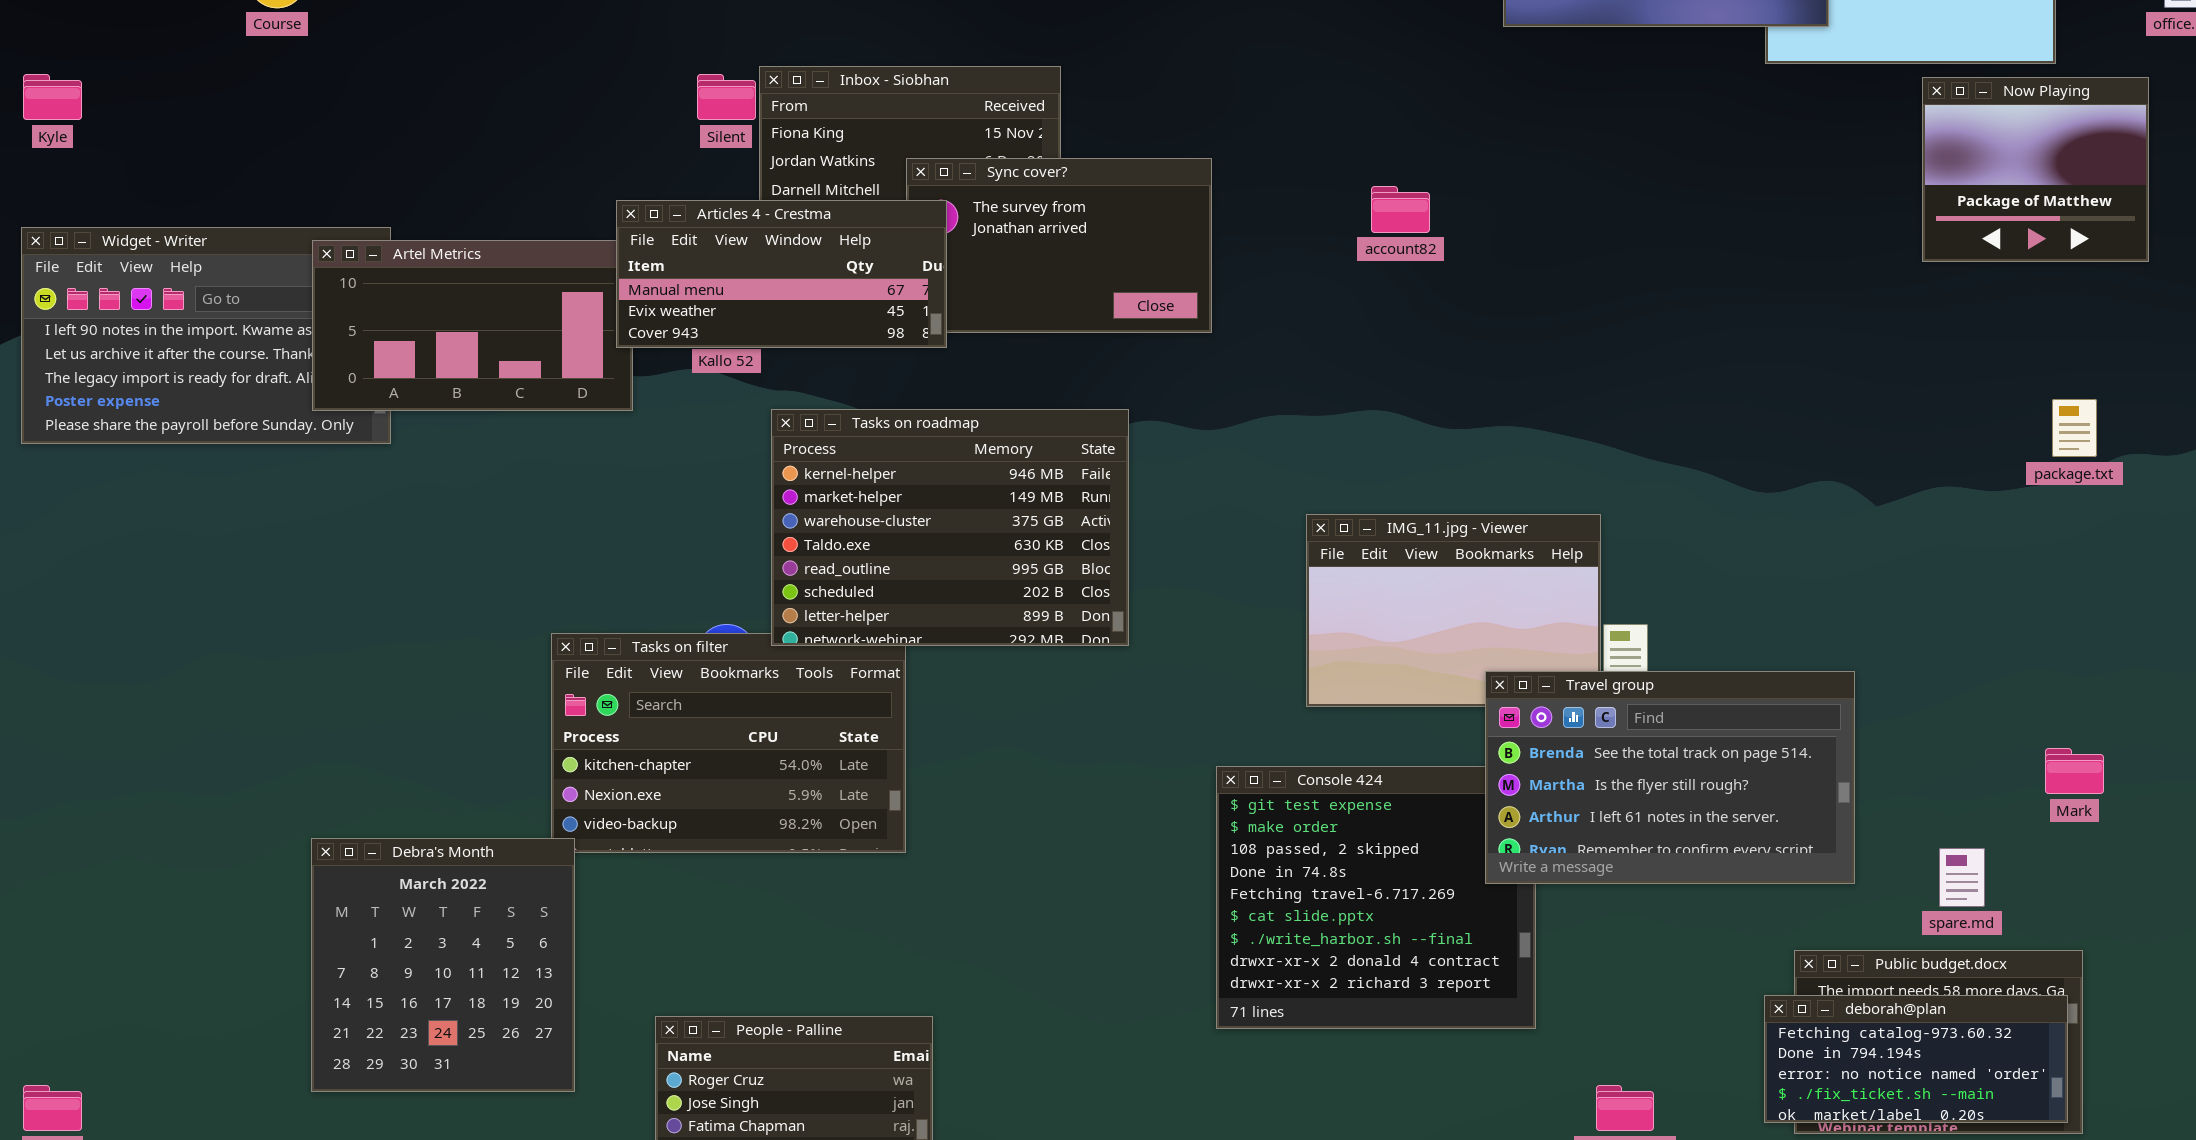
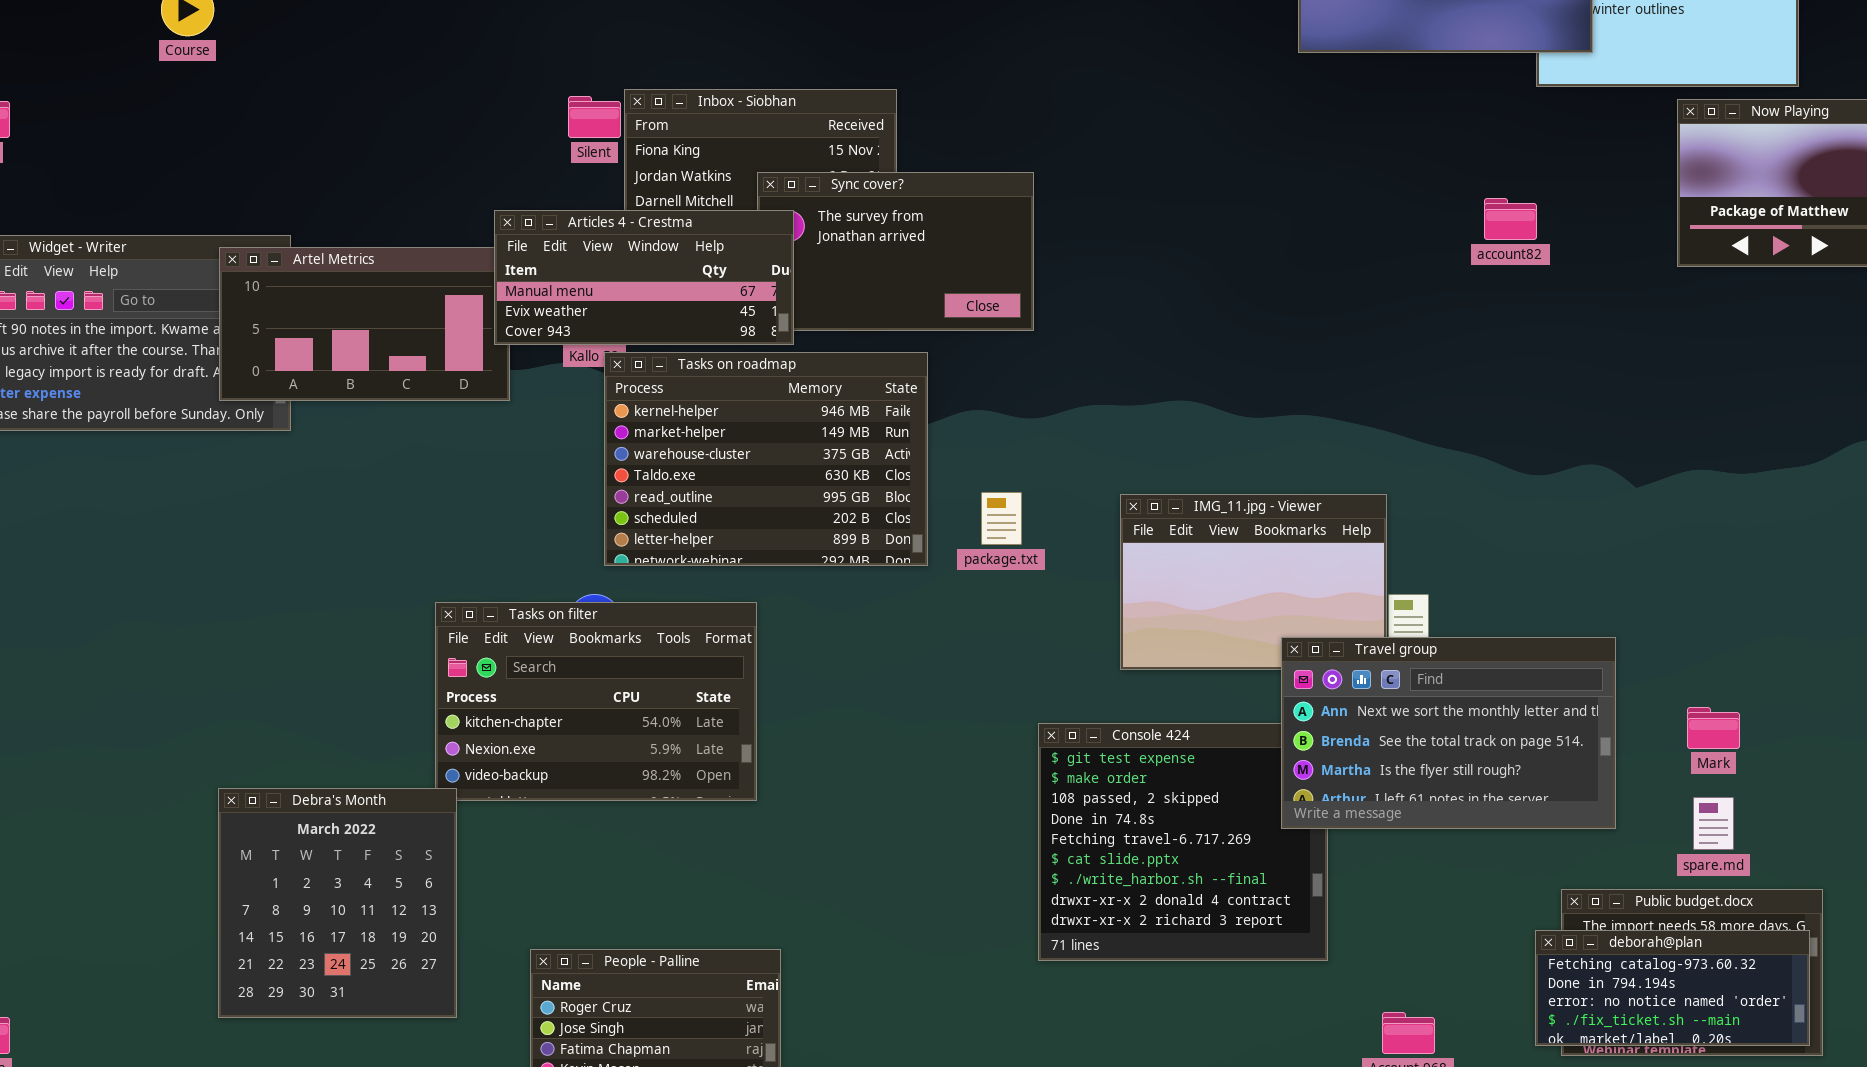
account82: [1371,186,1430,233] -> [1484,198,1537,240], moved
package.txt: [2052,399,2097,457] -> [981,492,1022,545], moved
Tasks on roadmap: [771,409,1129,646] -> [604,352,928,566], moved
Travel group: [1485,671,1855,884] -> [1281,637,1616,829], scrolled up 1 row
Mark: [2045,748,2104,794] -> [1687,707,1740,749], moved

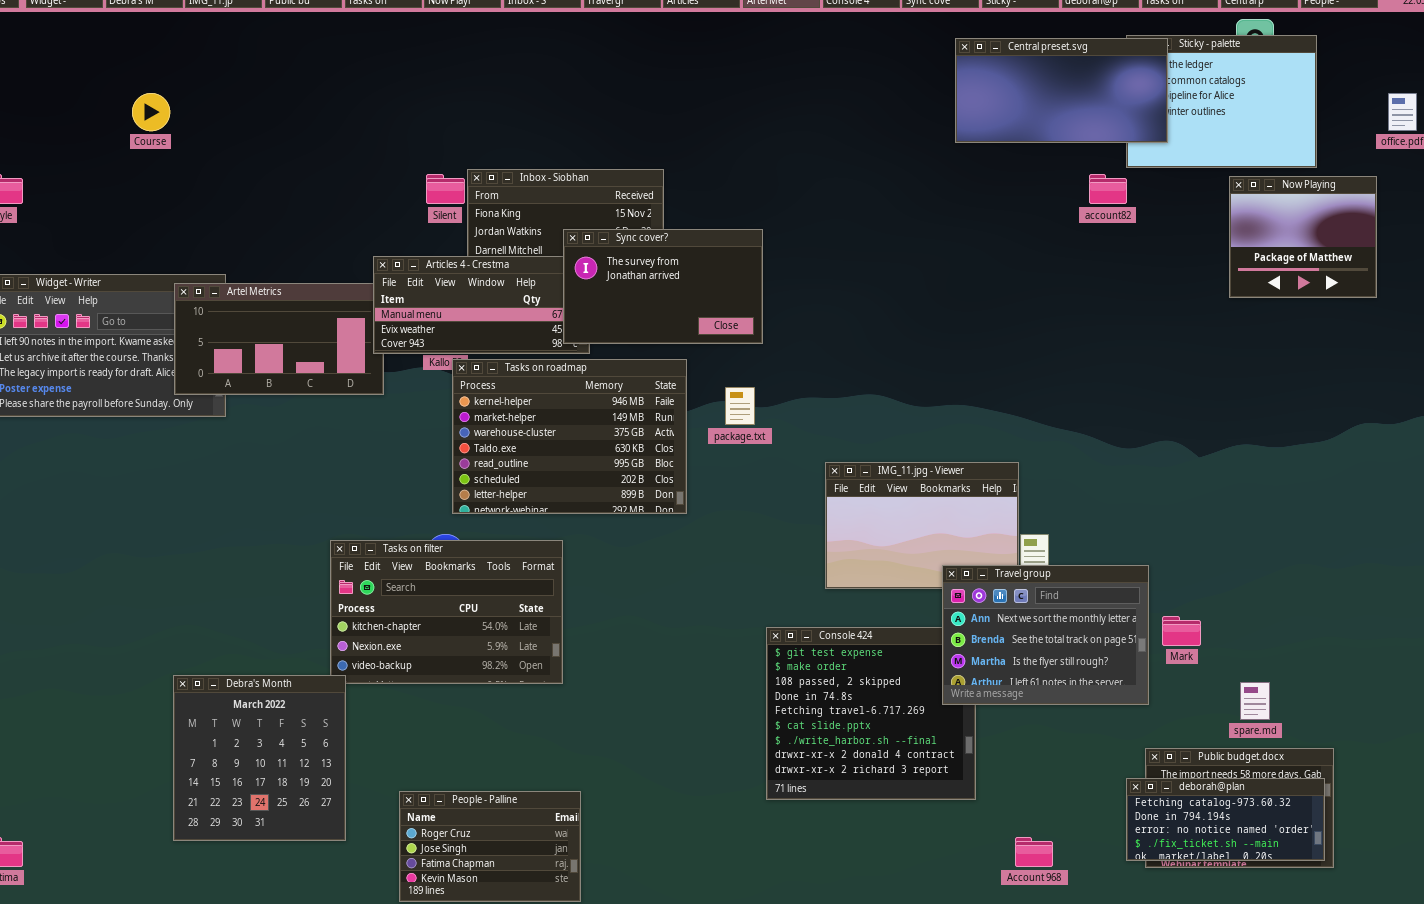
Sync cover?: [757,172,1034,331] -> [563,229,763,344], raised
account82: [1484,198,1537,240] -> [1089,174,1127,204], moved
package.txt: [981,492,1022,545] -> [725,387,755,425], moved
Travel group: [1281,637,1616,829] -> [942,565,1149,705], resized
Mark: [1687,707,1740,749] -> [1162,616,1201,646], moved

